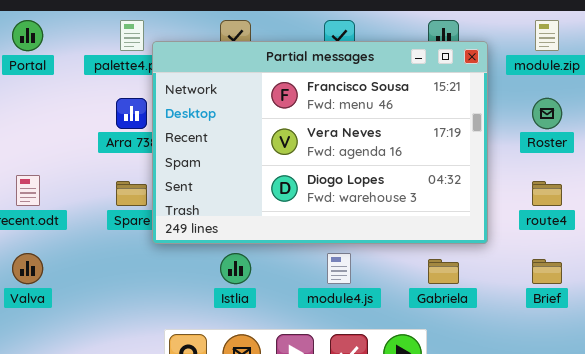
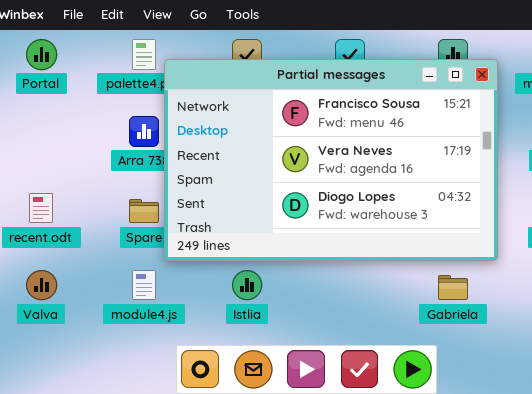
module4.js: [327,253,351,284] -> [132,270,156,300], moved

